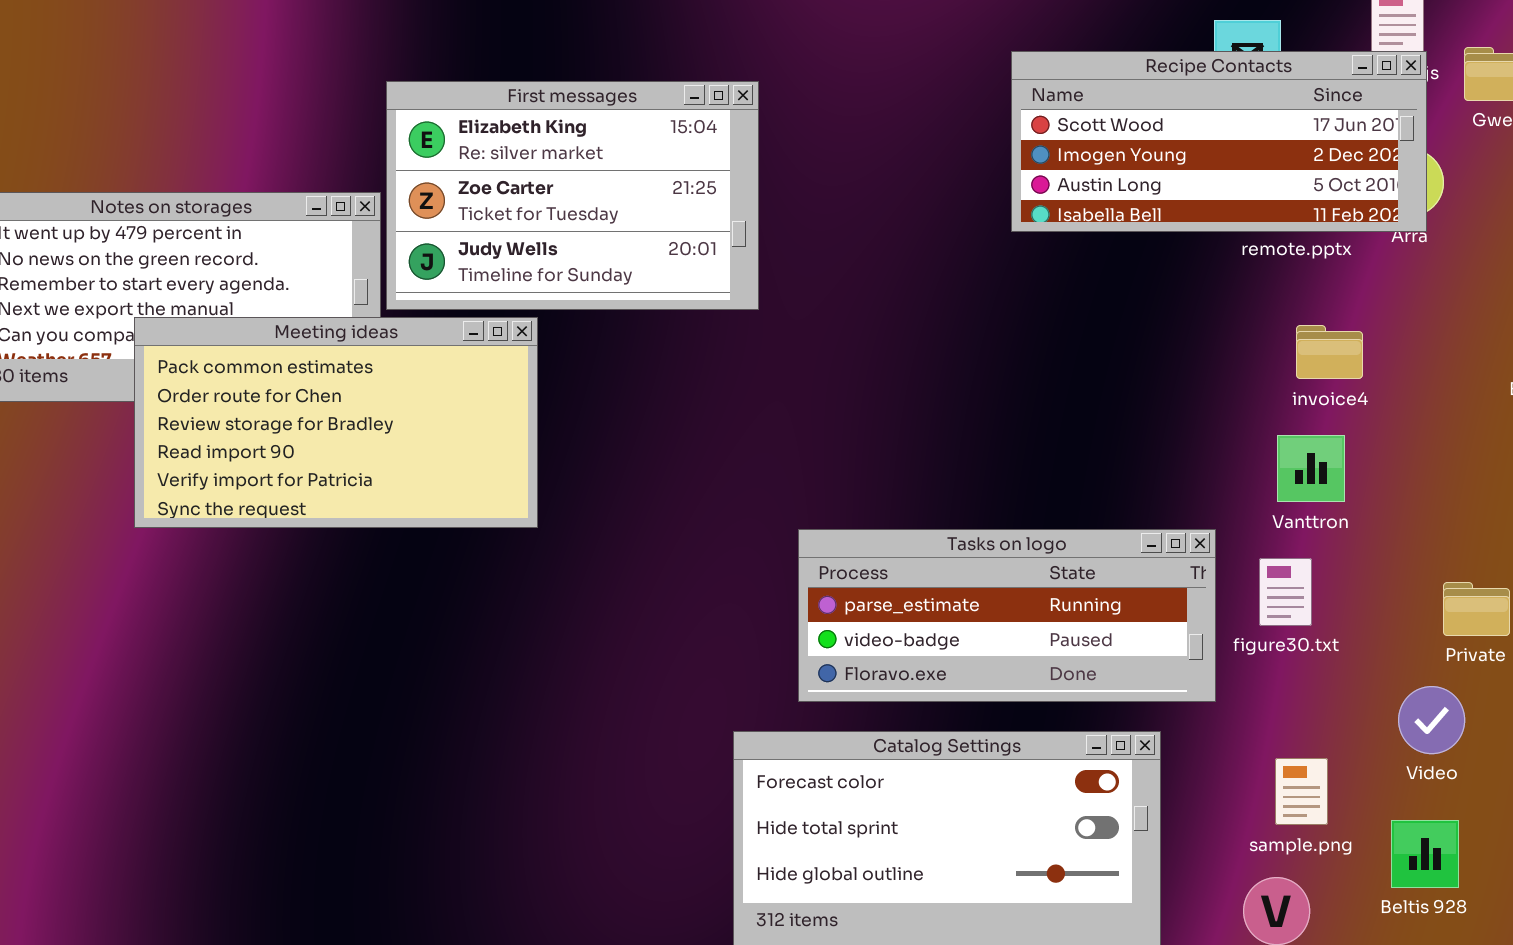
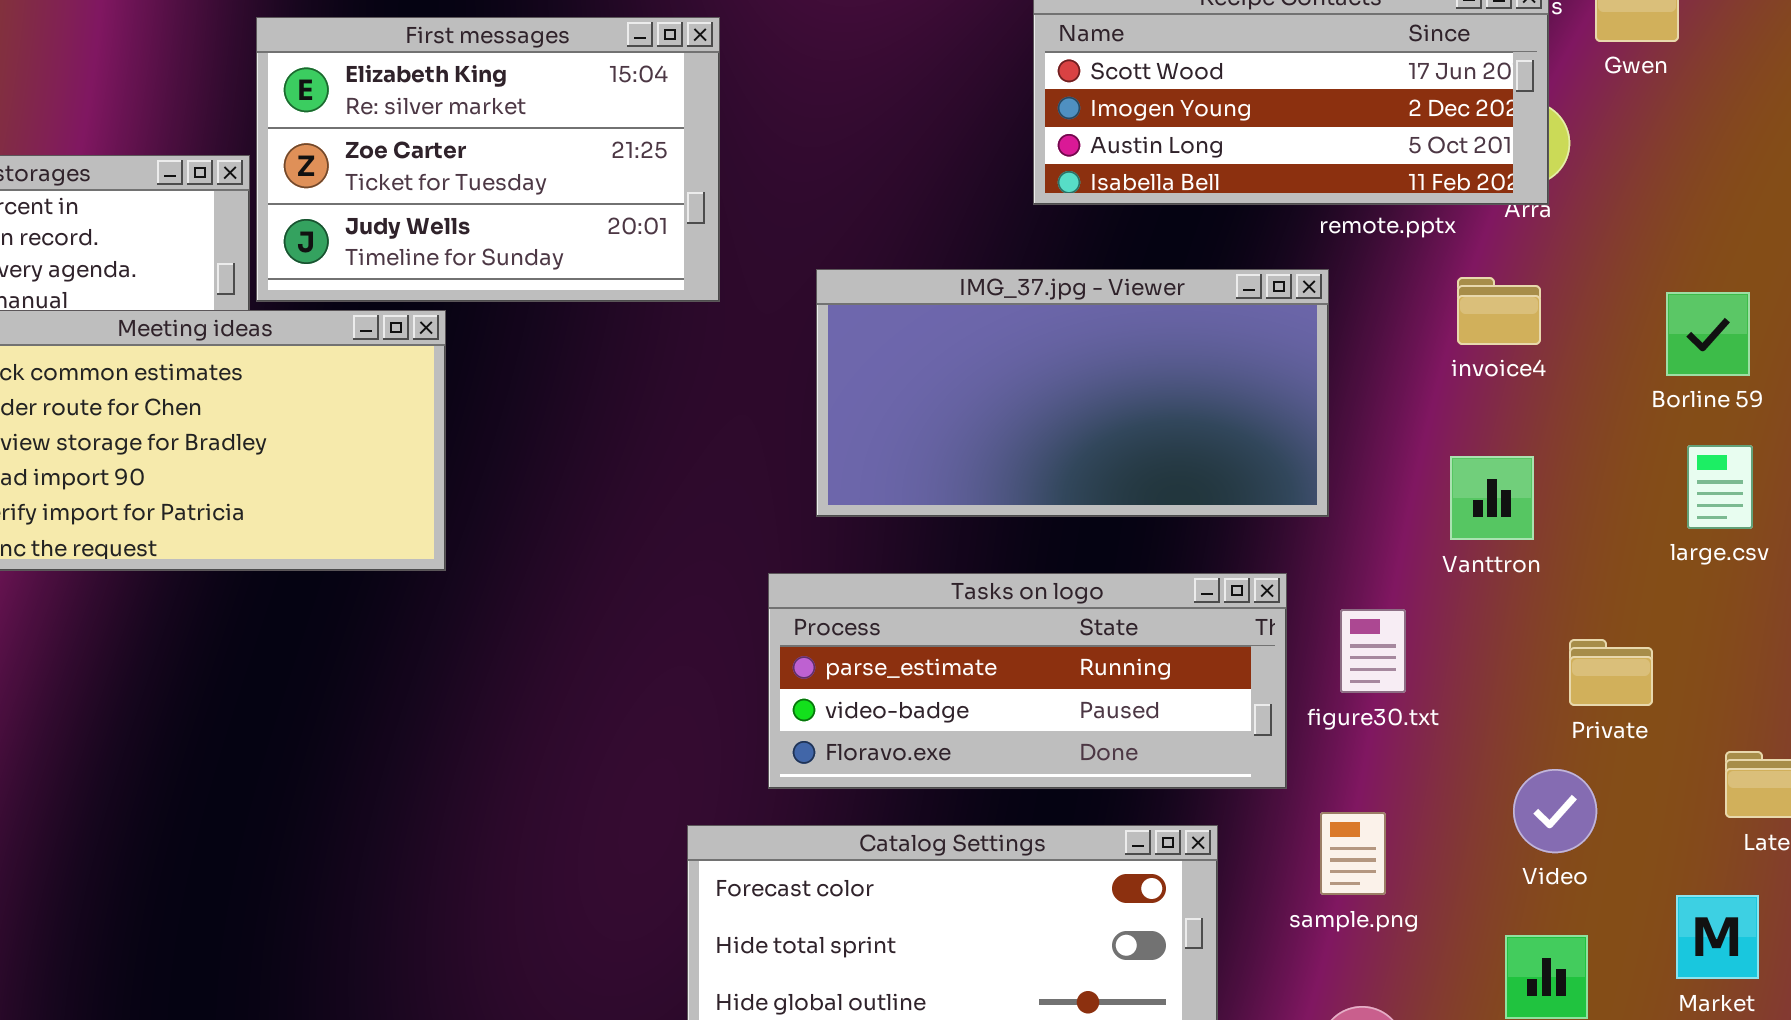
IMG_37.jpg - Viewer: none -> [816,269,1329,517], opened
invoice4: [1296,325,1363,379] -> [1457,277,1541,345], moved
Vanttron: [1277,435,1345,502] -> [1450,456,1534,540], moved
sample.png: [1275,758,1328,825] -> [1320,812,1386,895], moved

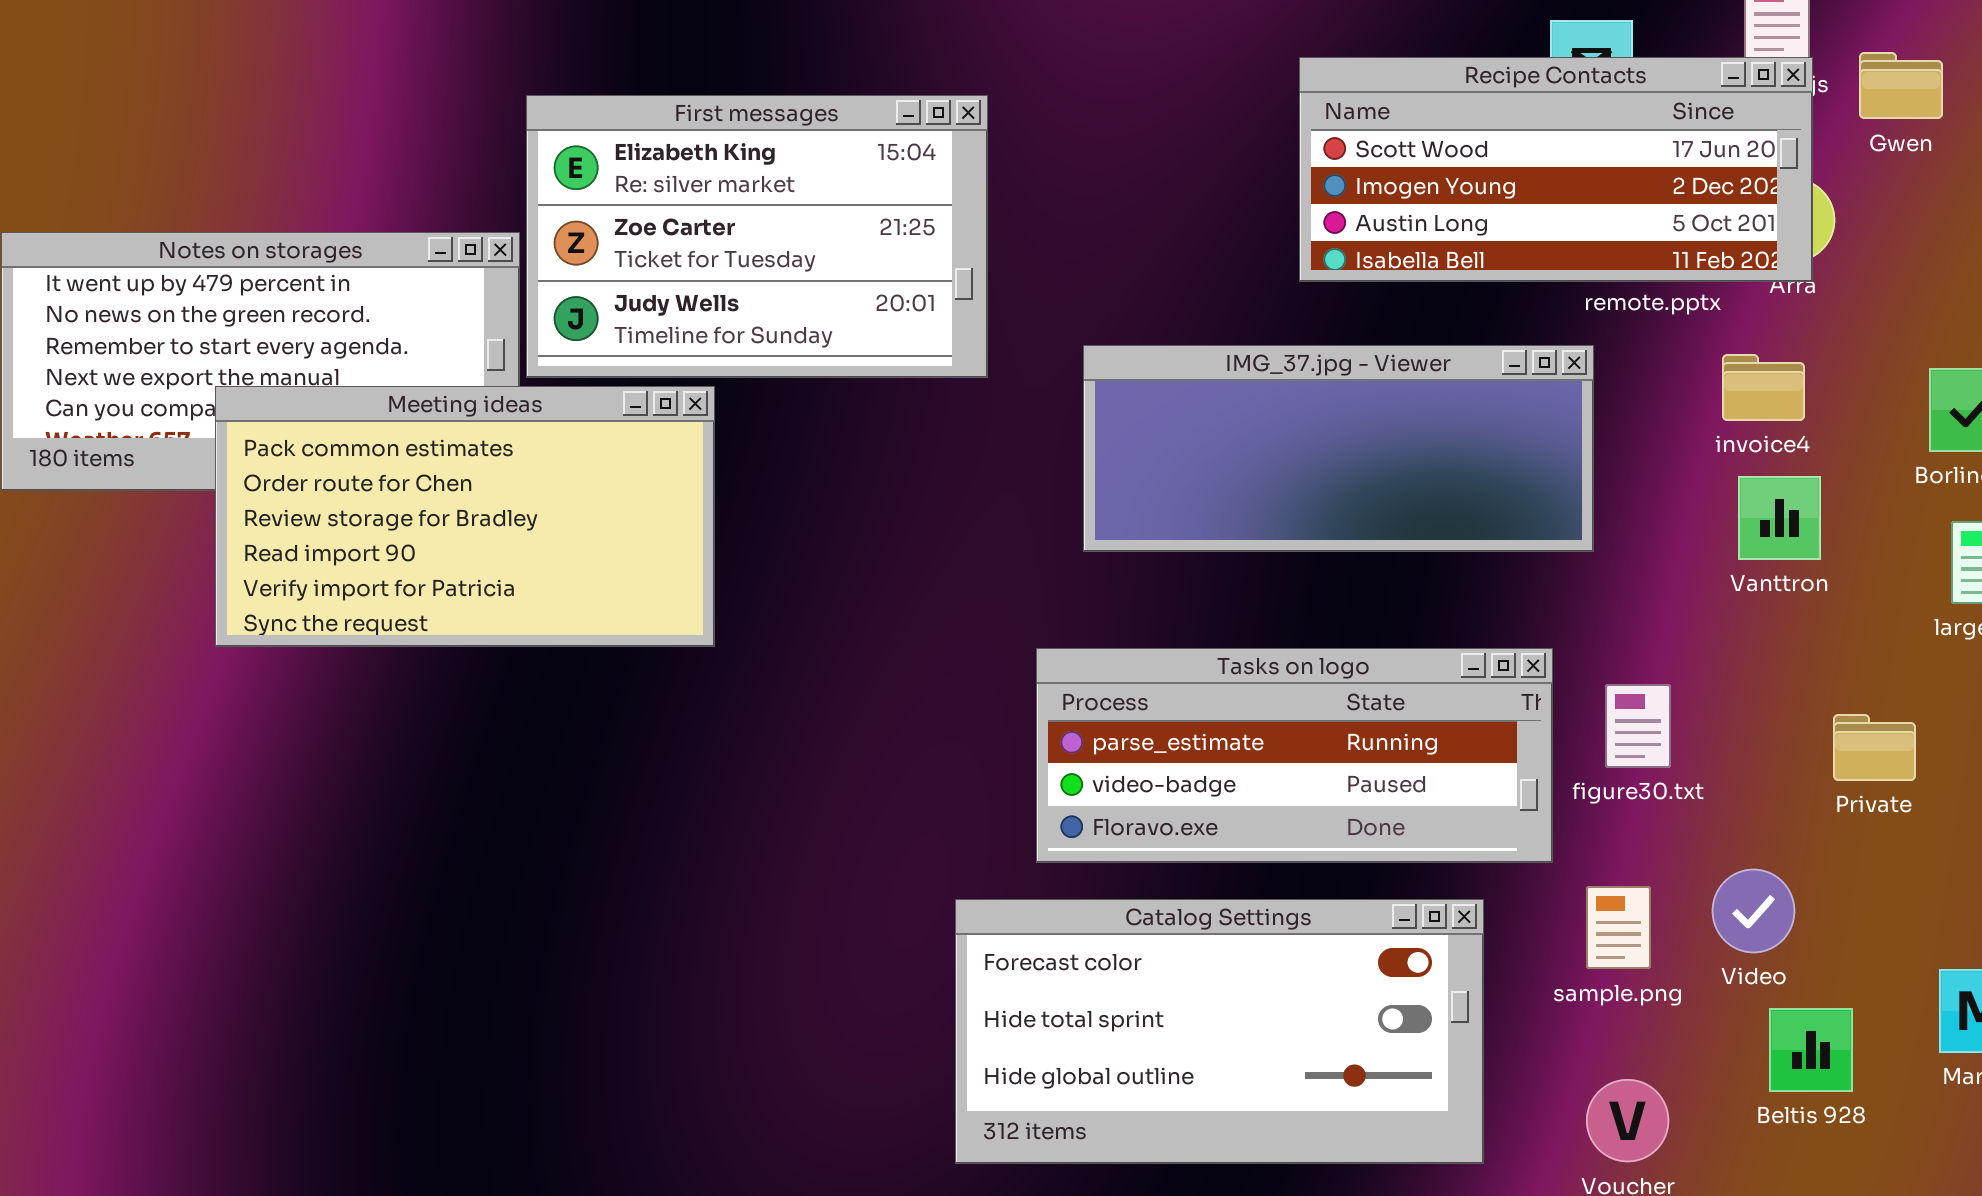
IMG_37.jpg - Viewer: [816,269,1329,517] -> [1083,345,1594,552], resized
Vanttron: [1450,456,1534,540] -> [1738,476,1821,560], moved
Video: [1513,769,1597,853] -> [1712,869,1795,953], moved

